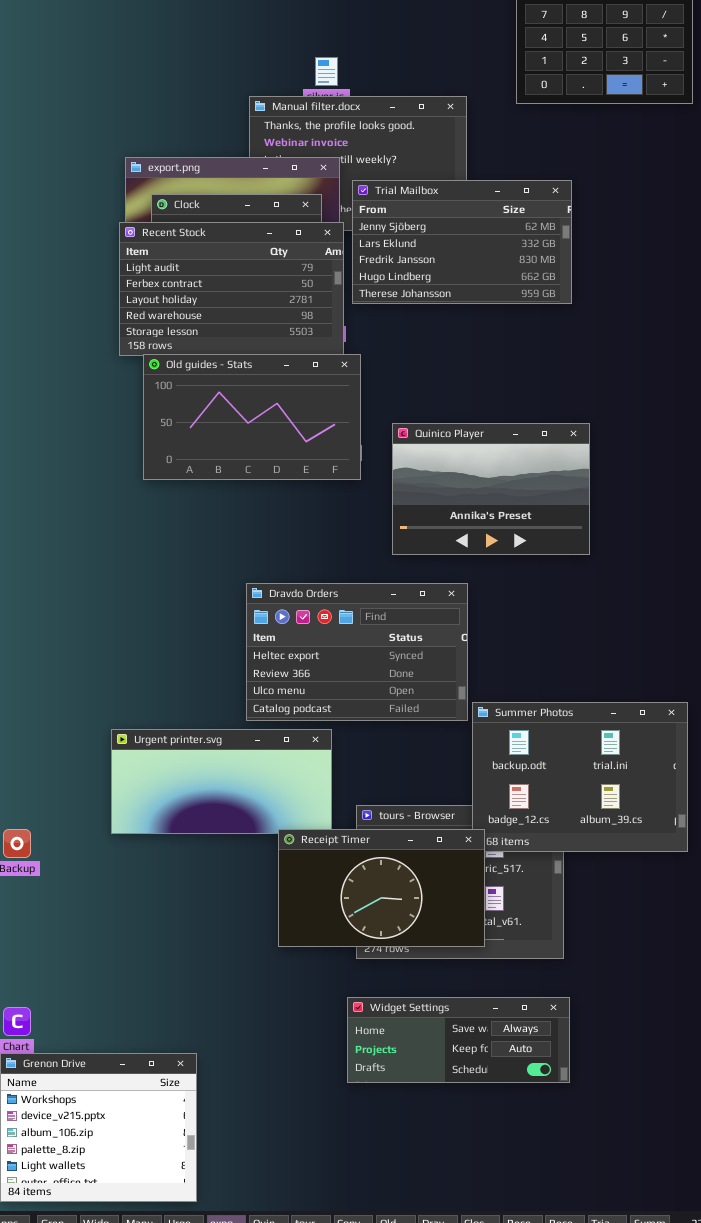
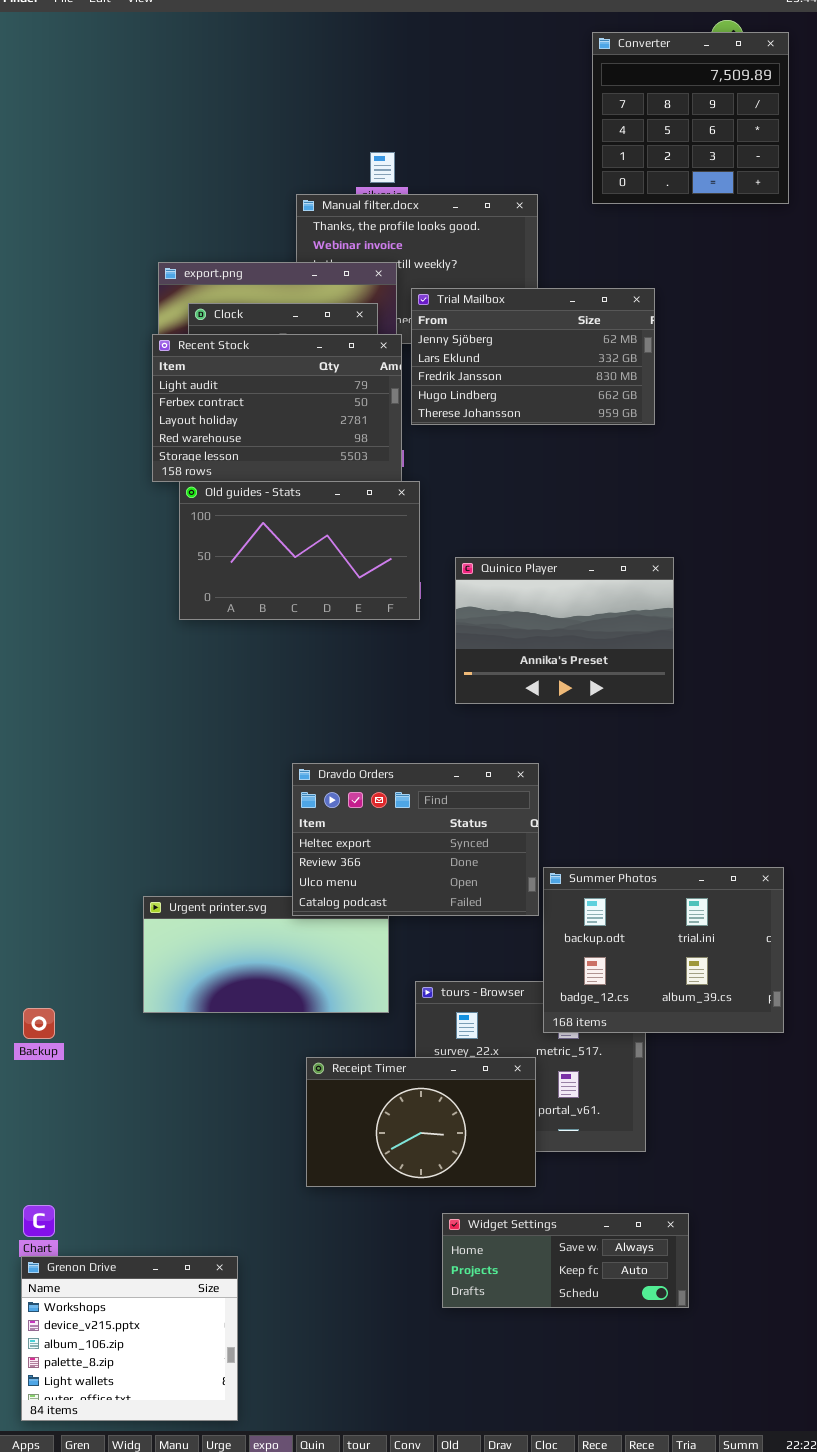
Dravdo Orders: [246,583,468,721] -> [292,763,539,916], moved
Receipt Timer: [278,829,485,947] -> [306,1057,536,1187], moved
Widget Settings: [347,997,570,1083] -> [442,1213,689,1308], moved

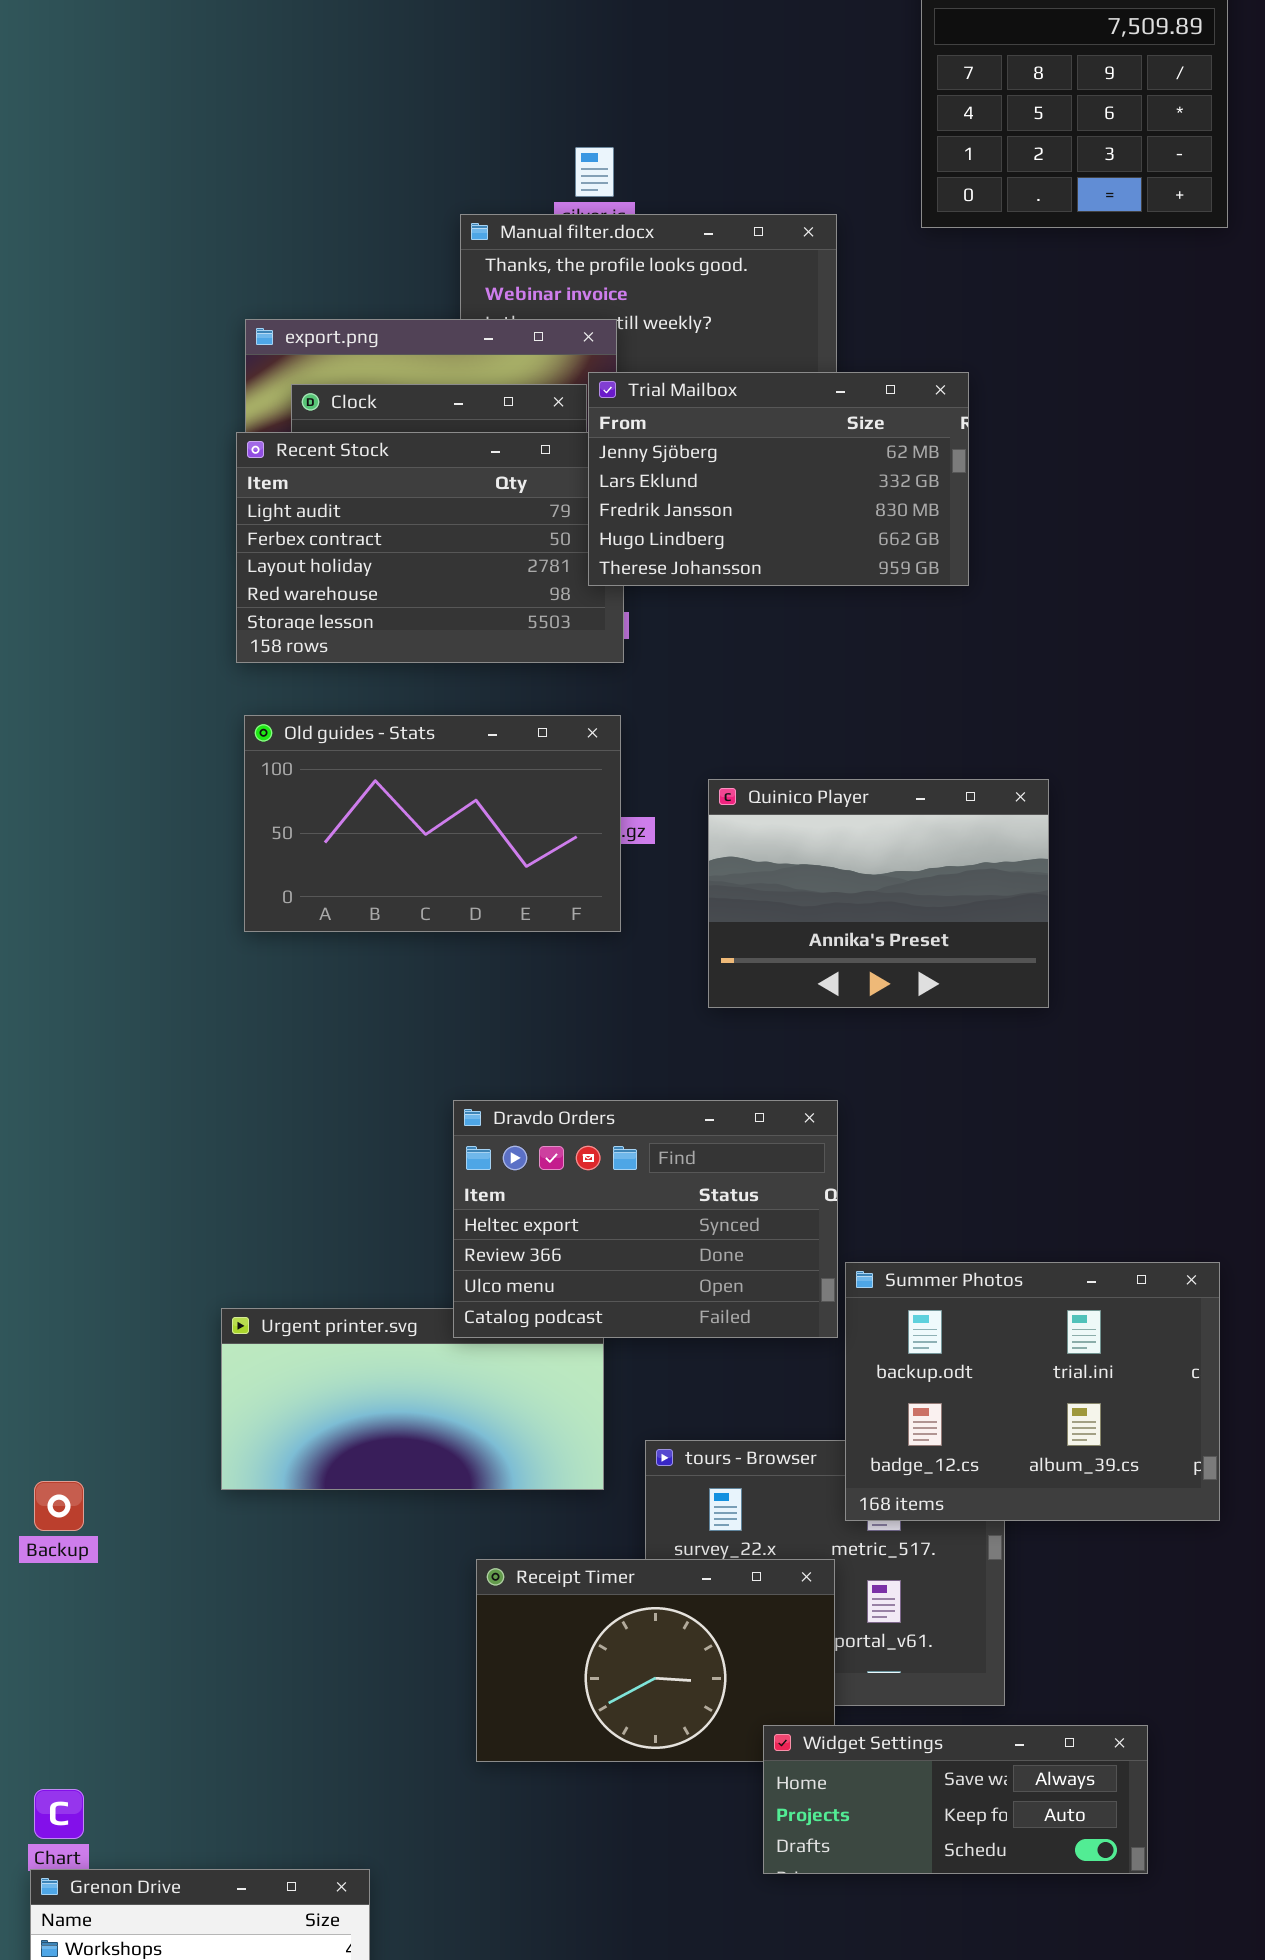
Trial Mailbox: [411,288,655,425] -> [588,372,969,586], moved
Old guides - Stats: [179,481,420,620] -> [244,715,621,932], moved
Widget Settings: [442,1213,689,1308] -> [763,1725,1148,1874], moved

